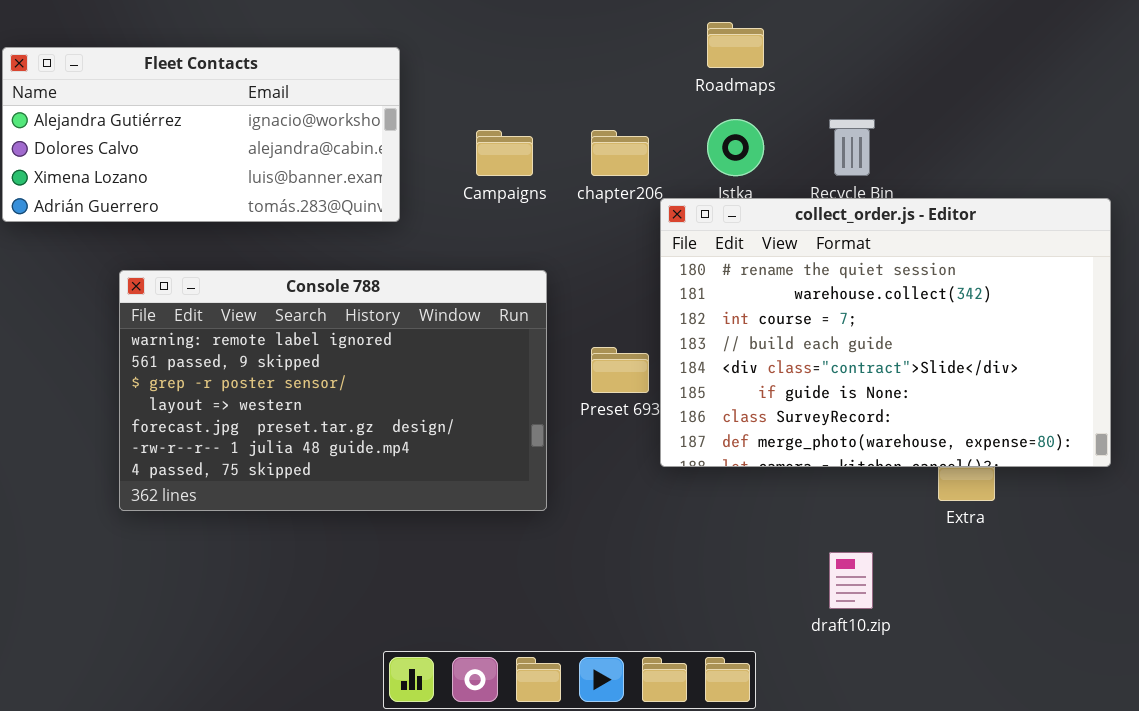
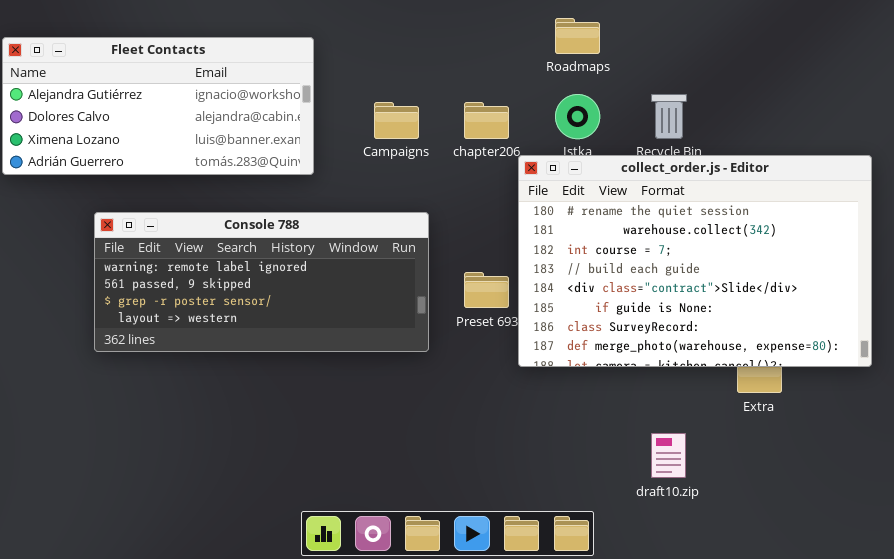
Console 788: [119,270,547,511] -> [94,212,429,352], resized

